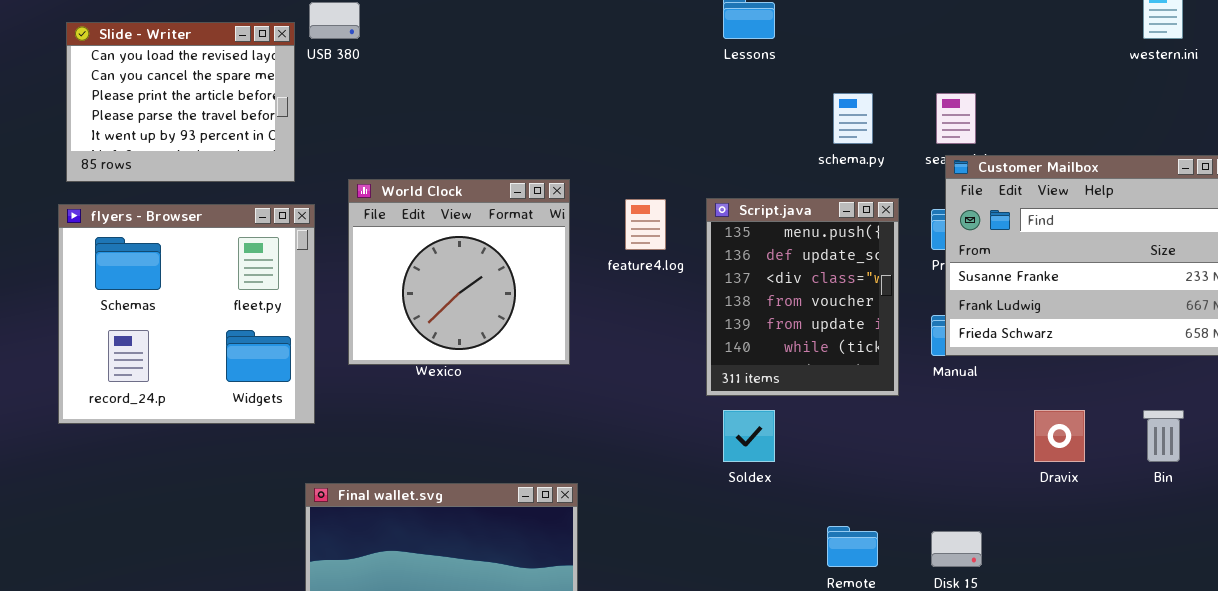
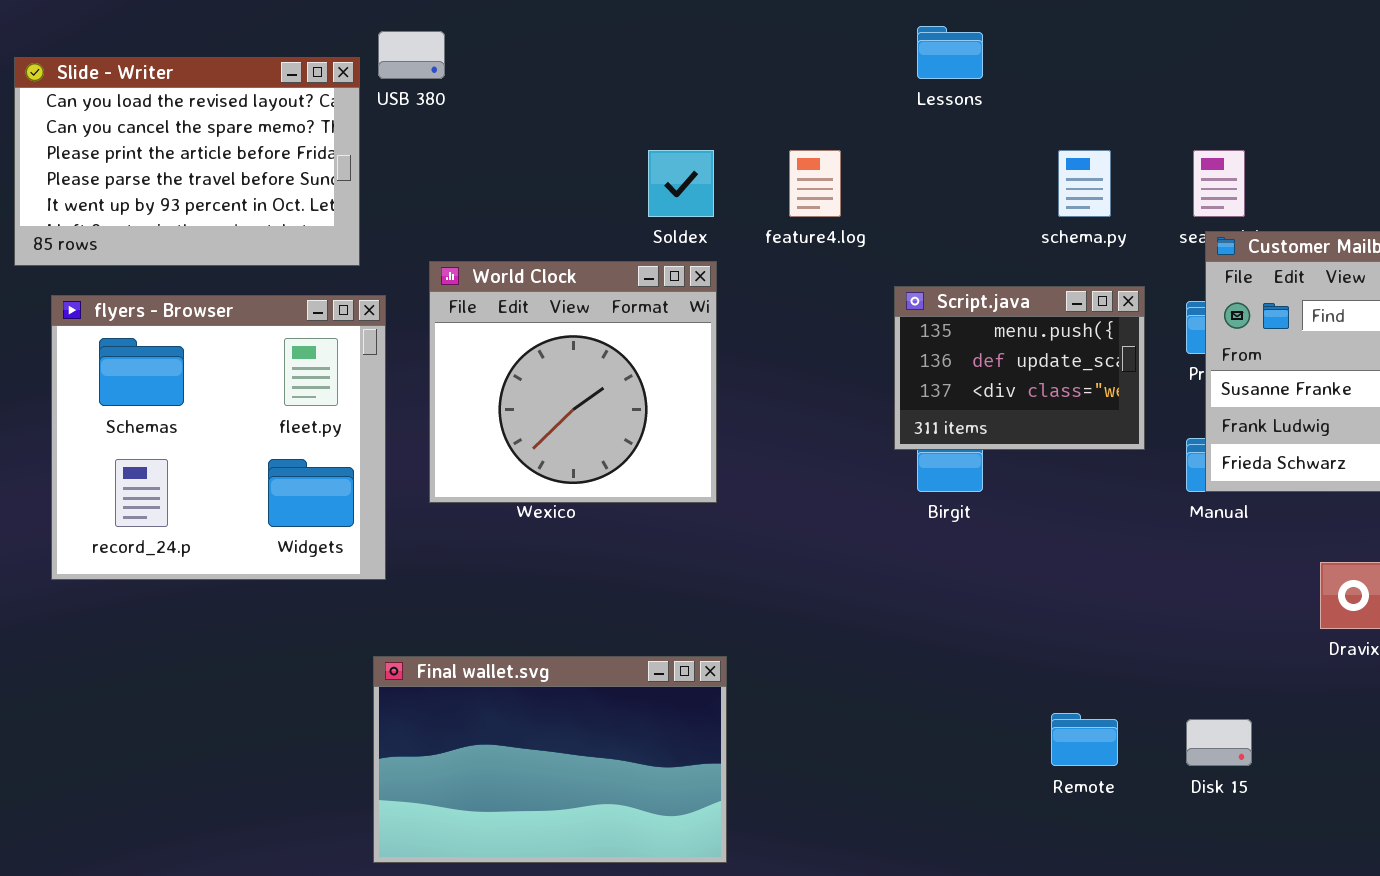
Slide - Writer: [66,22,295,182] -> [14,57,360,266], resized
Script.java: [706,198,899,396] -> [894,286,1145,450], resized
feature4.log: [625,199,666,250] -> [789,150,841,217], moved
Soldex: [723,410,775,462] -> [648,150,714,217], moved

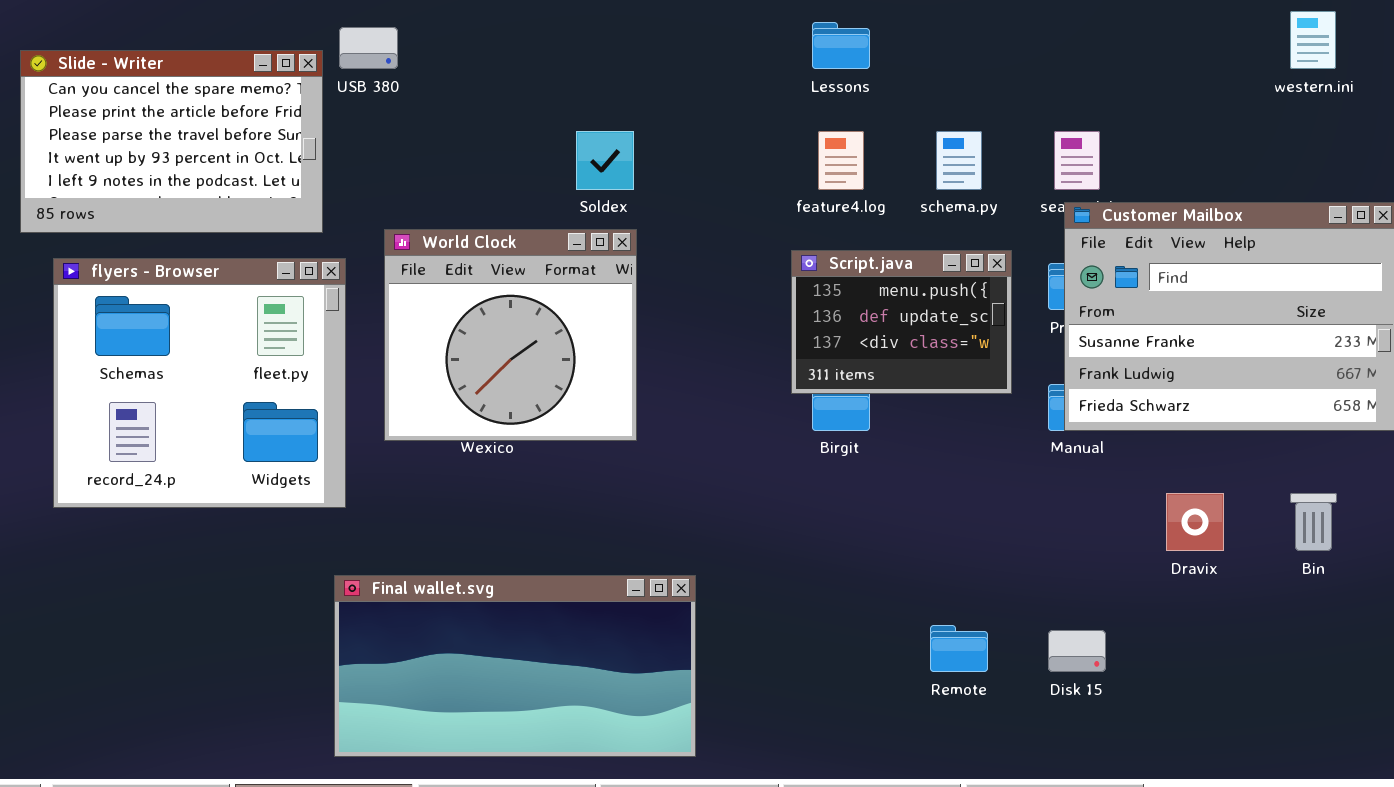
Slide - Writer: [14,57,360,266] -> [20,50,323,233], scrolled down 1 row
feature4.log: [789,150,841,217] -> [818,131,864,190], moved
Final wallet.svg: [373,656,727,863] -> [334,575,696,757], resized

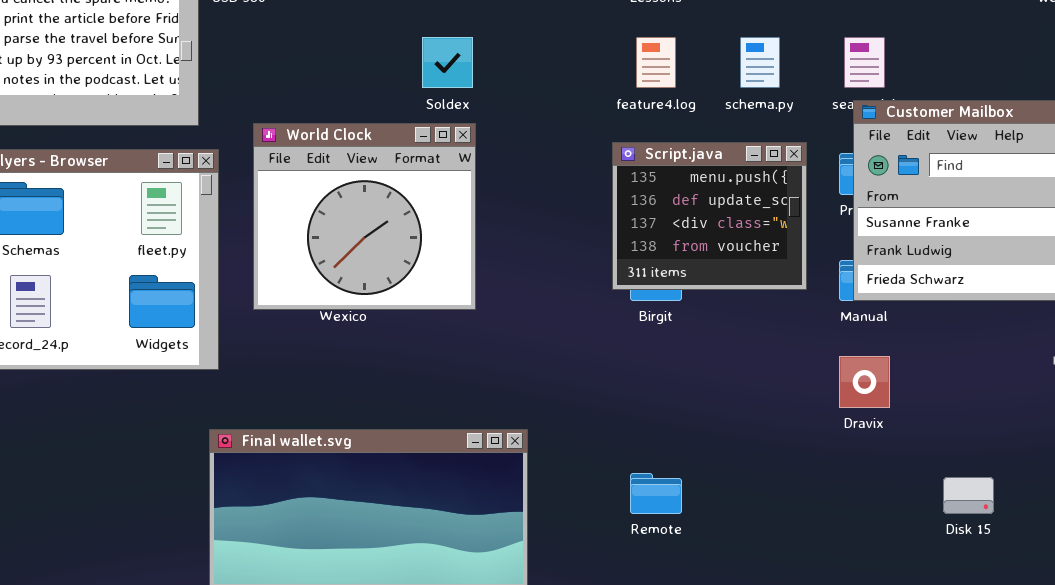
Script.java: [791,250,1012,394] -> [612,142,807,290], resized
Dravix: [1166,493,1224,551] -> [839,356,890,408], moved
Remote: [930,625,988,672] -> [630,473,682,514], moved
Disk 15: [1048,630,1106,672] -> [943,477,994,514], moved

